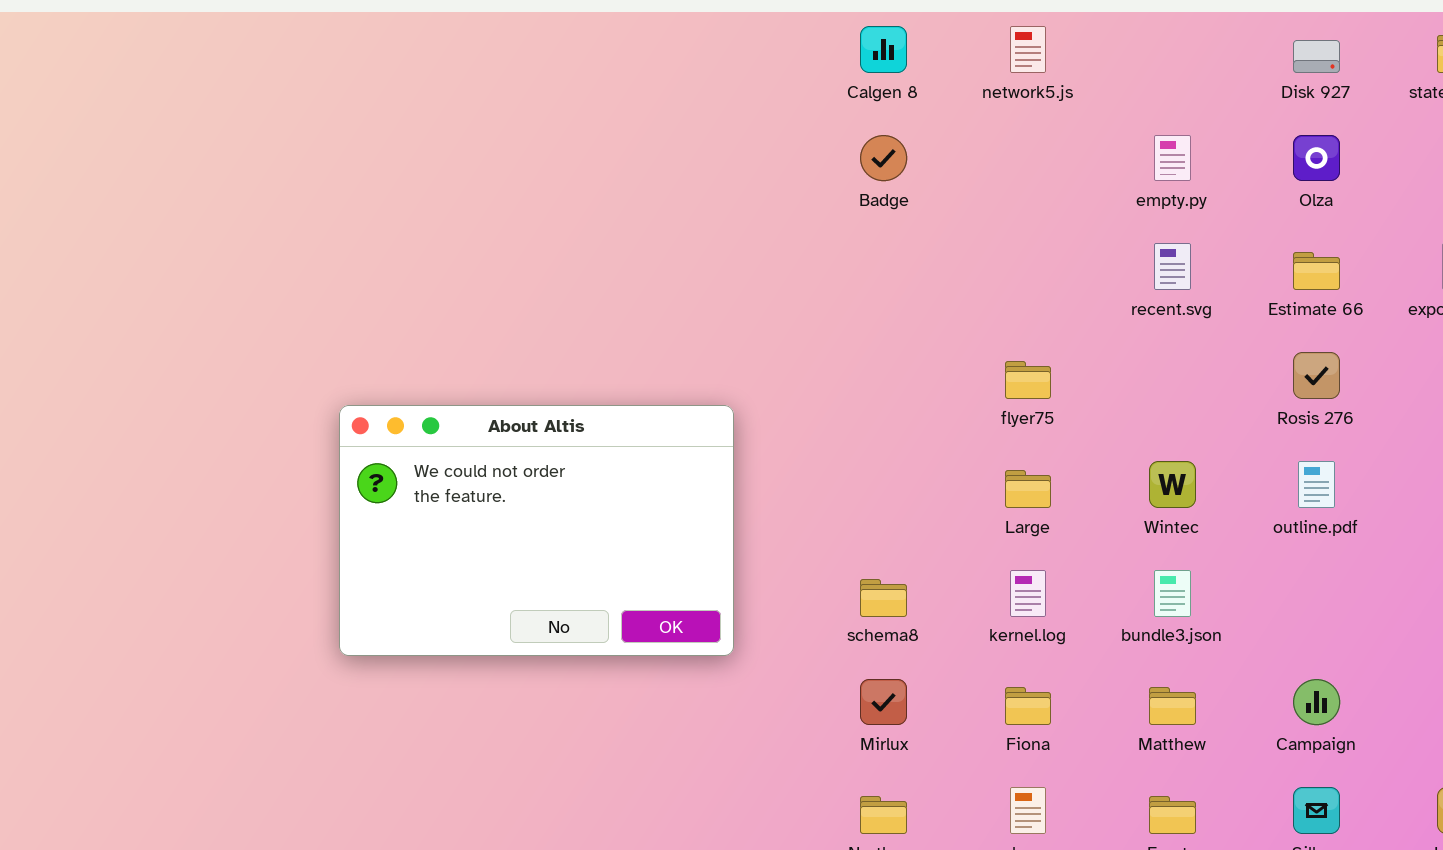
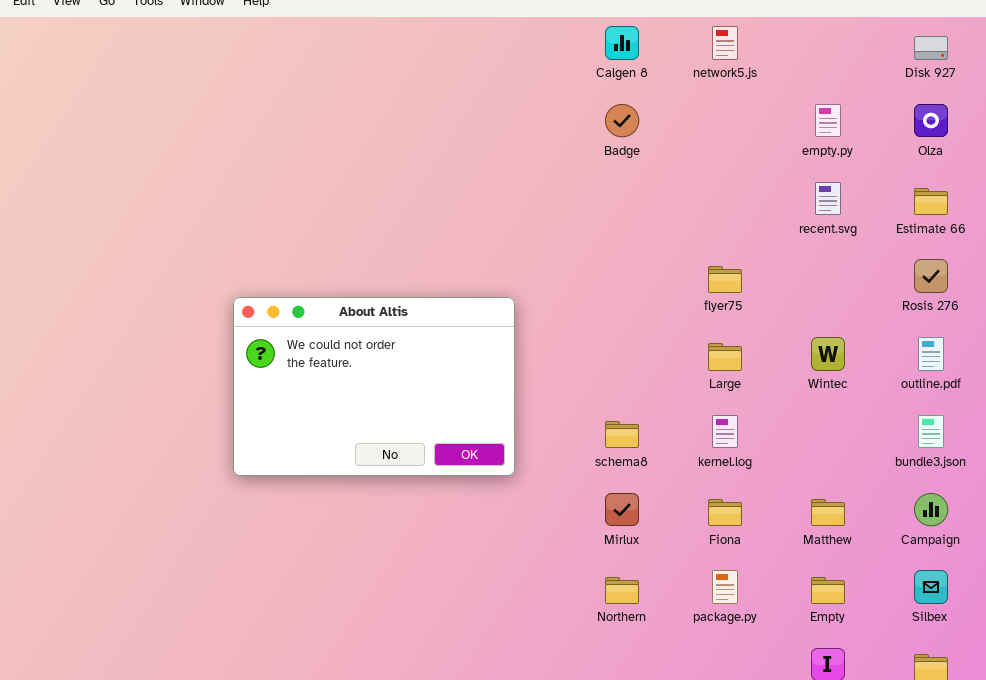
bundle3.json: [1154,570,1191,617] -> [918,415,944,448], moved

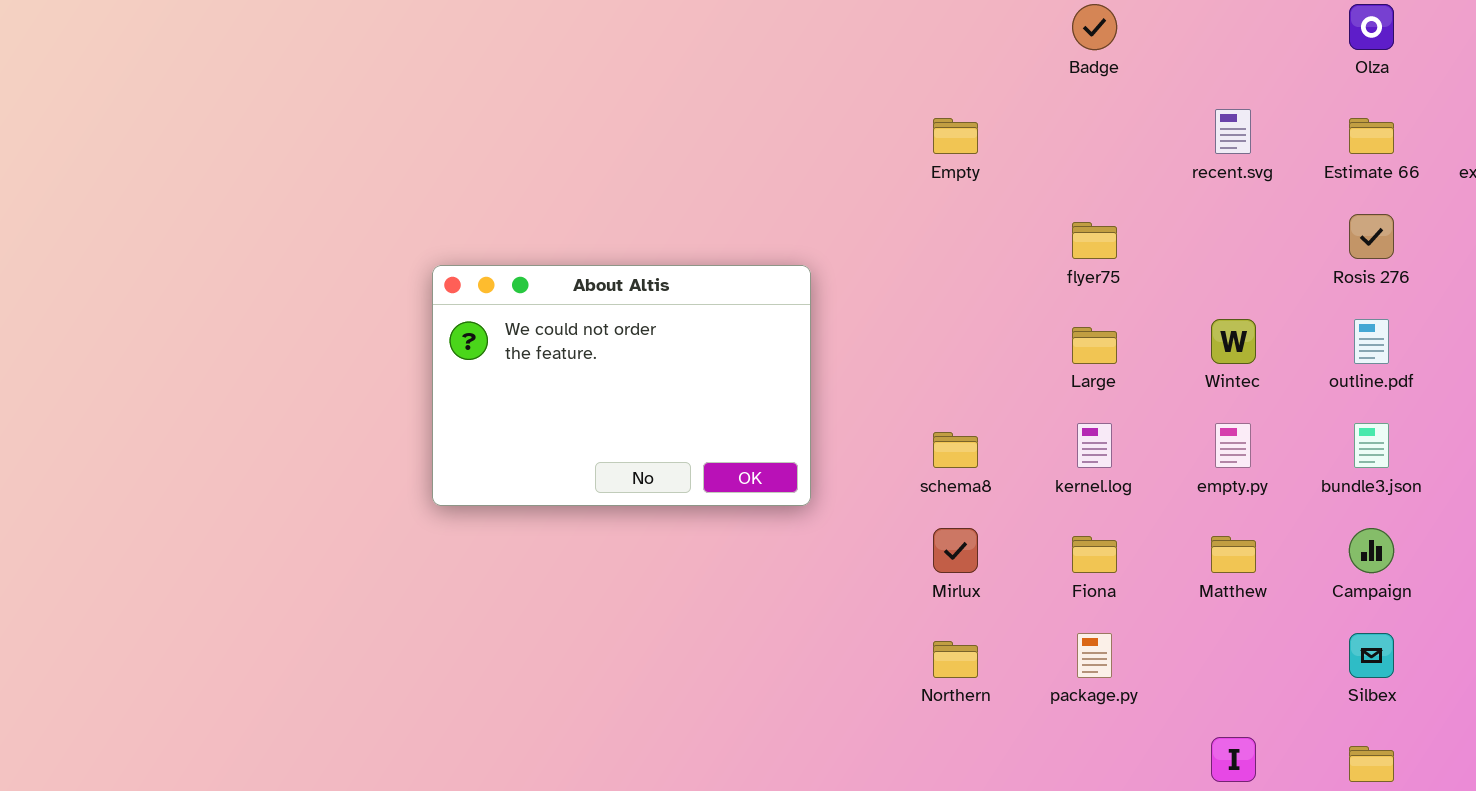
Badge: [605,104,639,137] -> [1072,4,1117,50], moved
empty.py: [815,104,841,137] -> [1215,423,1251,468], moved
Empty: [811,577,845,604] -> [933,118,978,154], moved

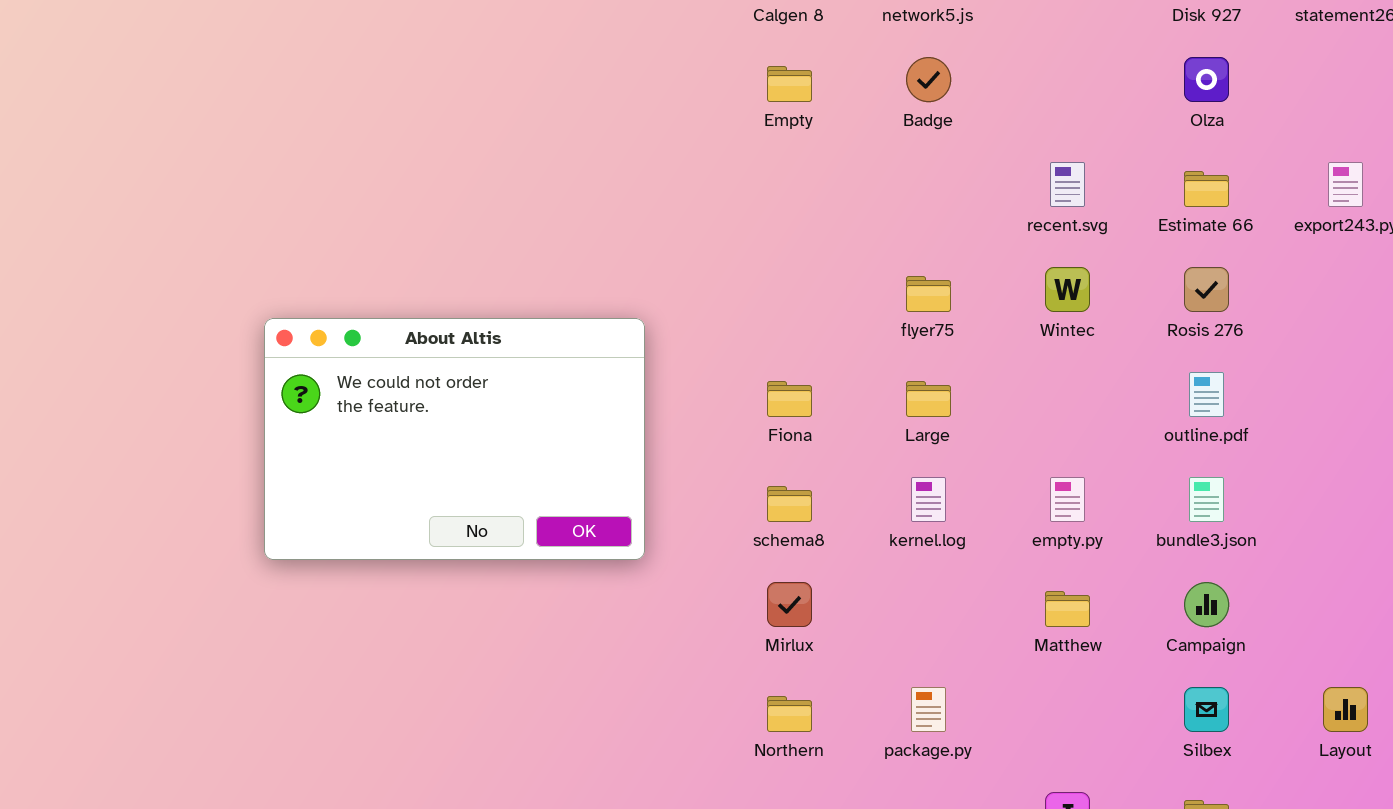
Empty: [933,118,978,154] -> [767,66,812,102], moved
Wintec: [1211,319,1256,364] -> [1045,267,1090,312], moved
Fiona: [1072,536,1117,573] -> [767,381,812,417], moved

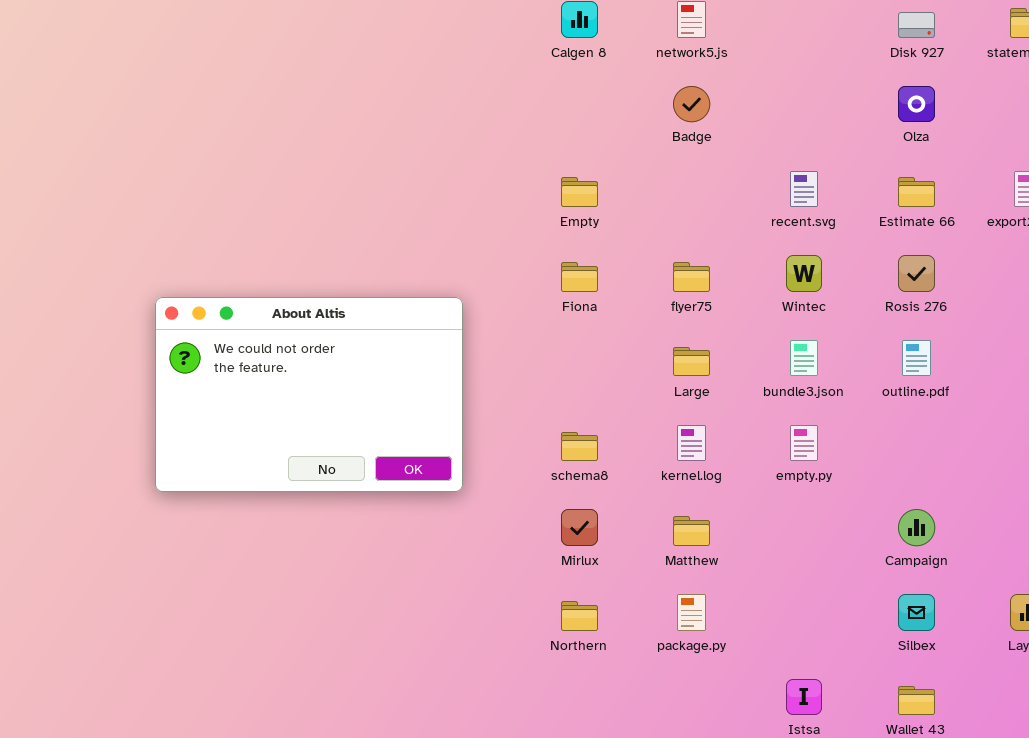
Empty: [767,66,812,102] -> [561,177,598,207], moved
Fiona: [767,381,812,417] -> [561,262,598,292], moved
bundle3.json: [1189,477,1224,522] -> [790,340,818,376], moved
Matthew: [1045,591,1090,627] -> [673,516,710,546], moved

